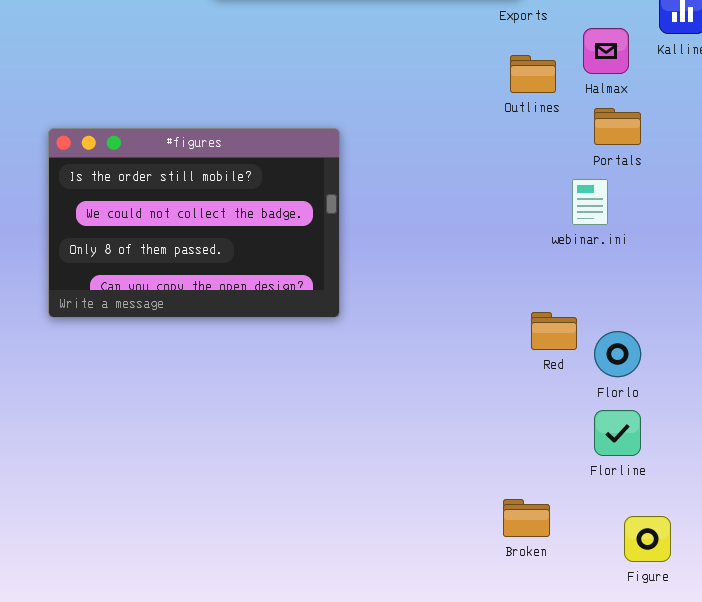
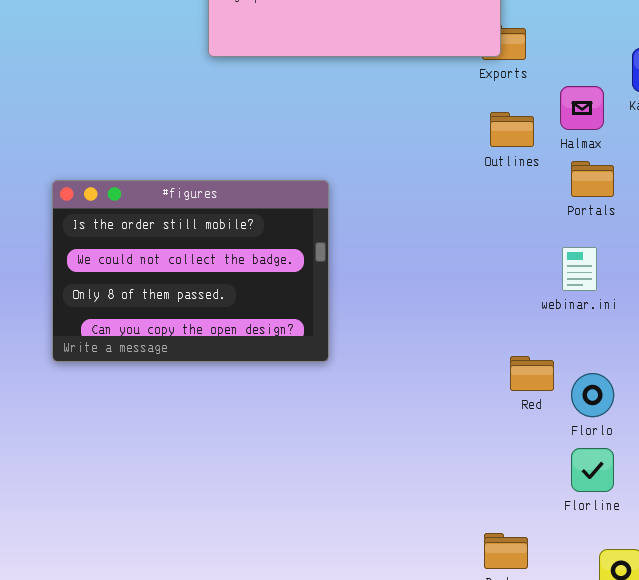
webinar.ini: [572,179,608,225] -> [562,247,597,291], moved

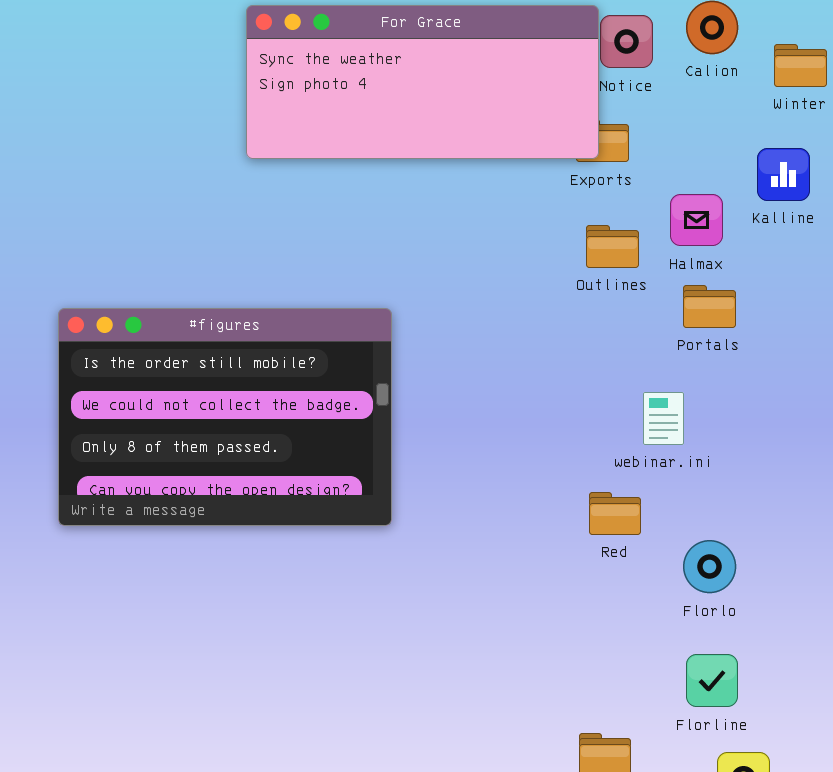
webinar.ini: [562,247,597,291] -> [643,392,684,445], moved
Red: [510,356,554,391] -> [589,492,641,535], moved
Florline: [571,448,614,492] -> [686,654,738,707], moved

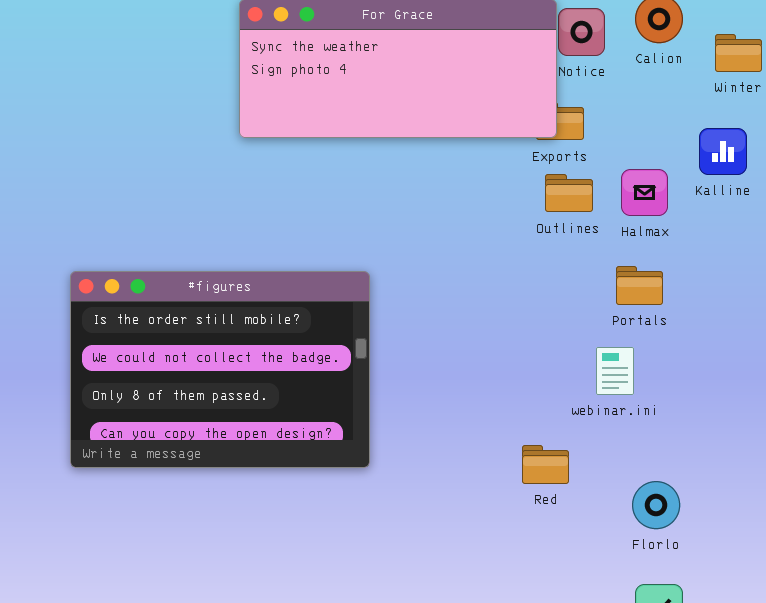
Outlines: [586,225,639,268] -> [545,174,593,212], moved
Portals: [683,285,736,328] -> [616,266,663,305], moved
Red: [589,492,641,535] -> [522,445,569,484], moved

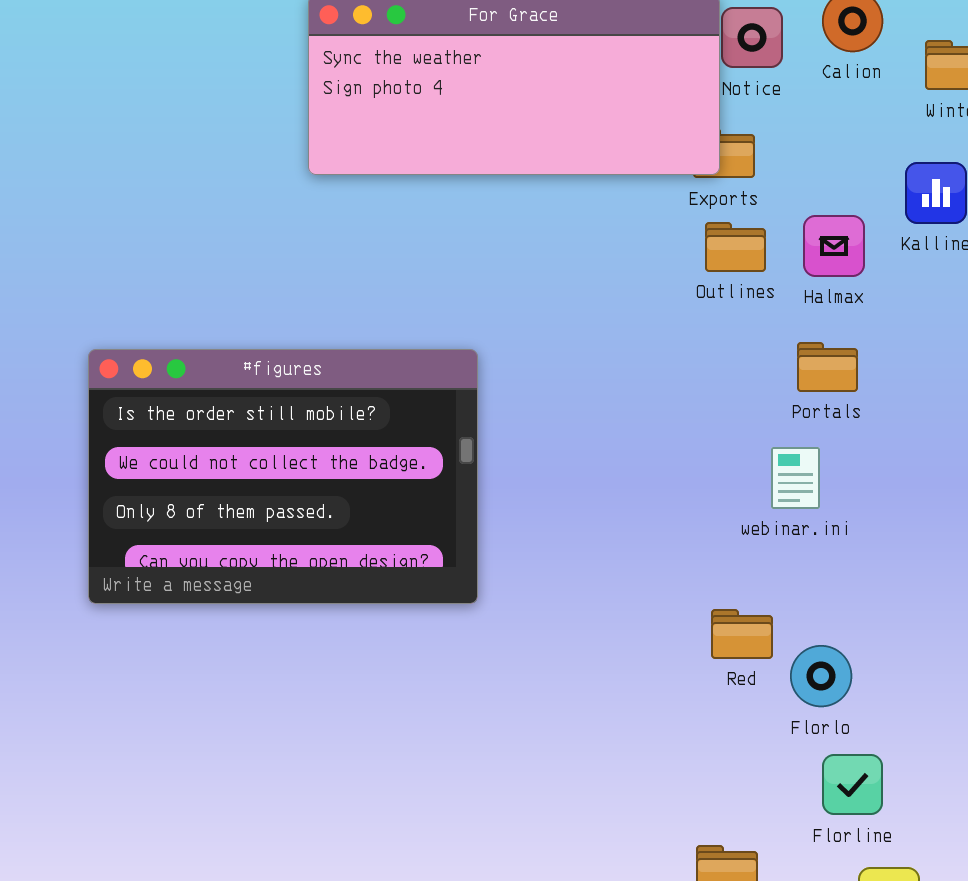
Red: [522,445,569,484] -> [711,609,773,659], moved
Florlo: [632,481,680,529] -> [790,645,852,707], moved

